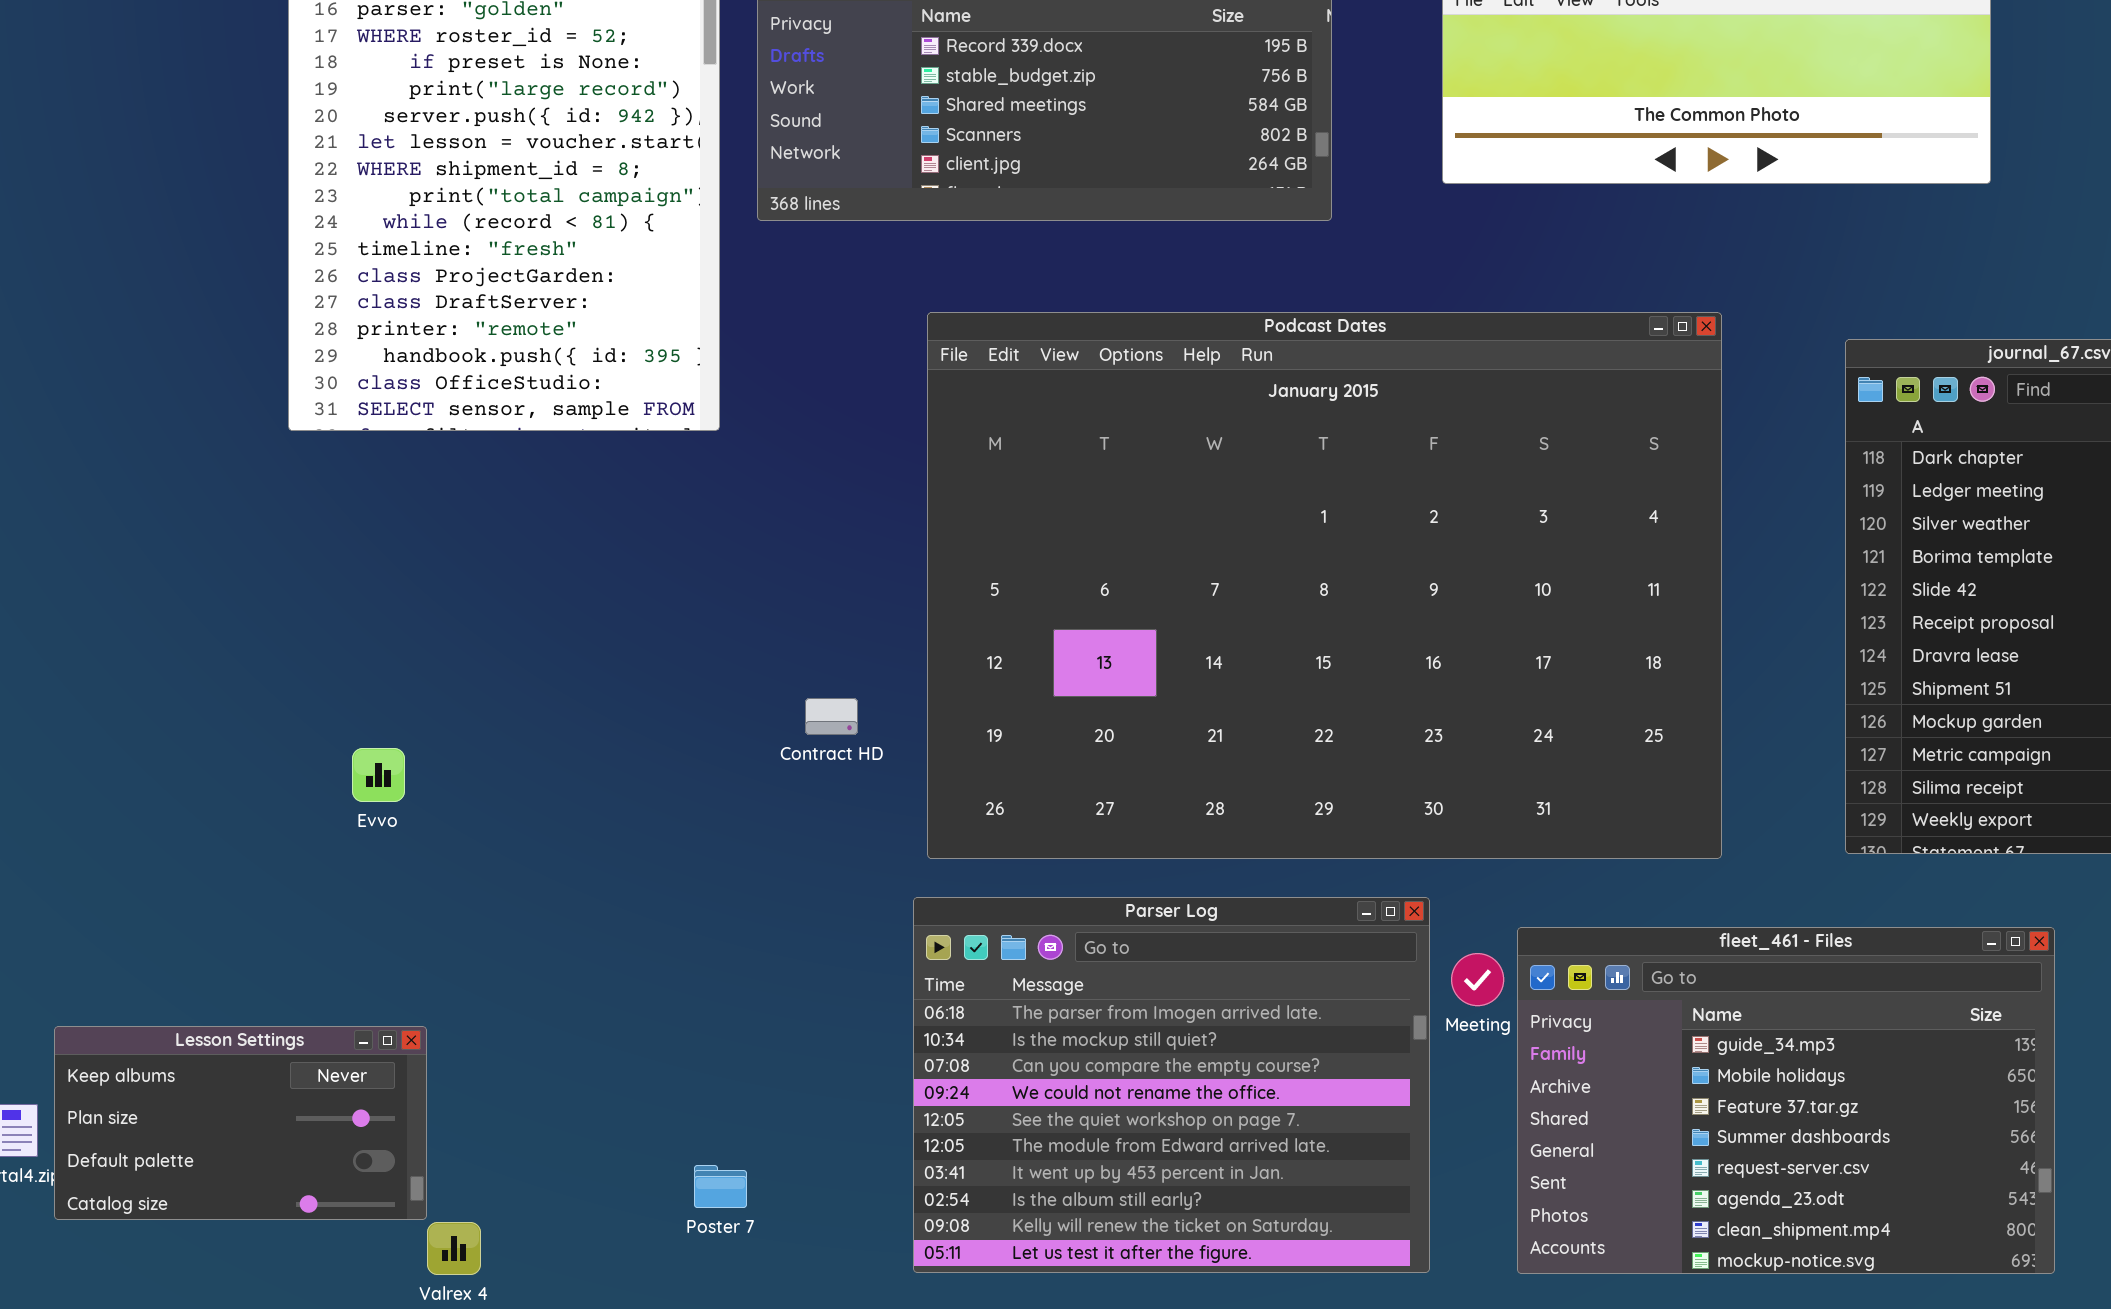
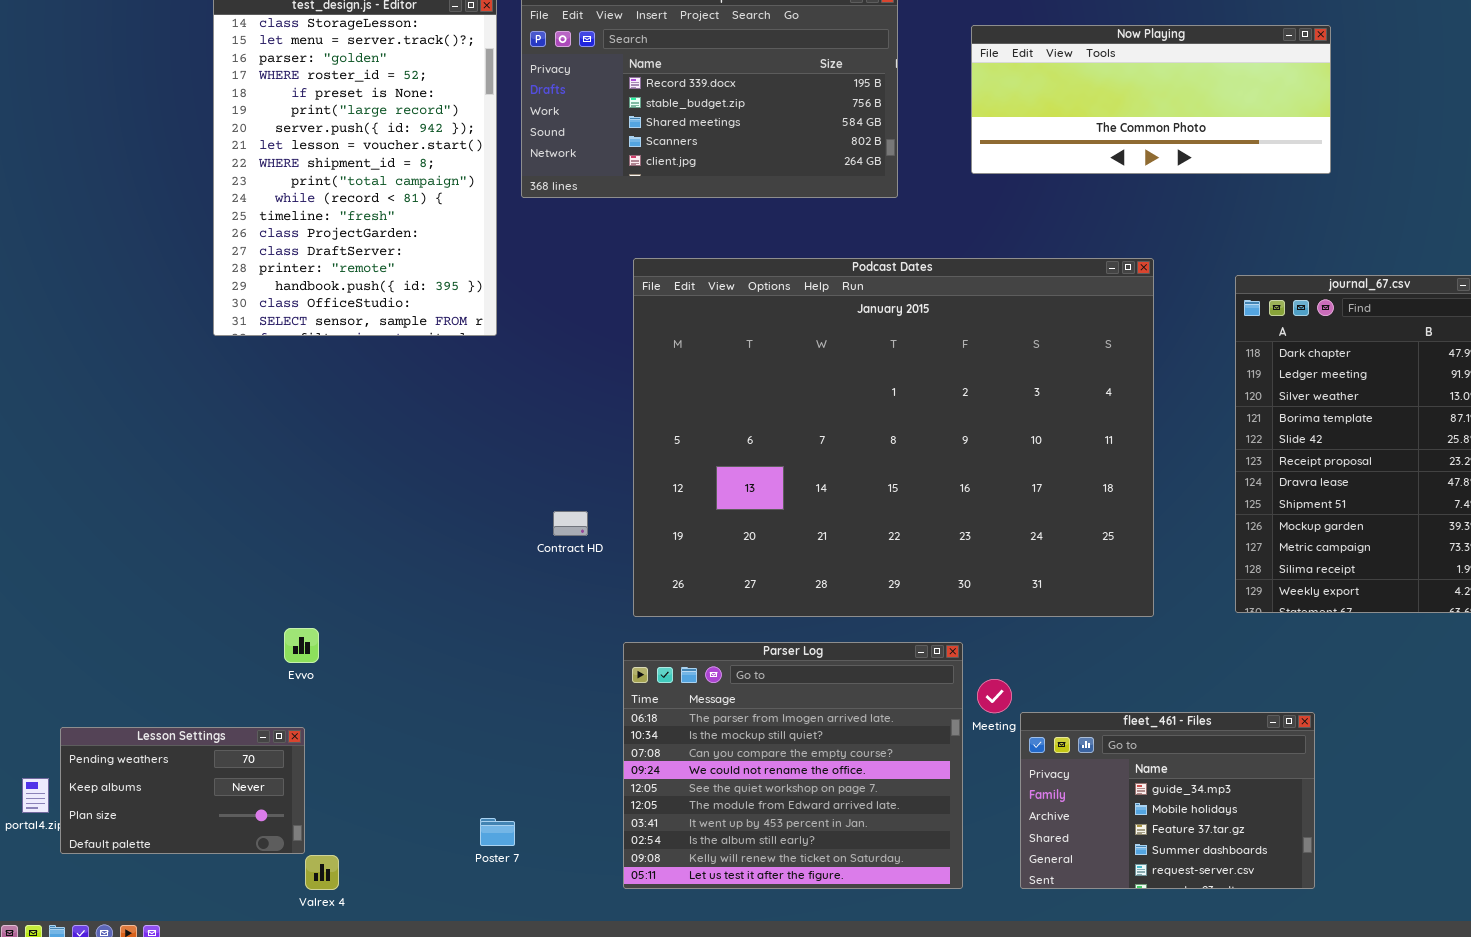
Evvo: [352,748,405,802] -> [284,628,319,663], moved
fleet_461 - Files: [1517,927,2055,1274] -> [1020,712,1315,889], resized
Lesson Settings: [54,1026,427,1220] -> [60,727,305,854], scrolled up 1 row

